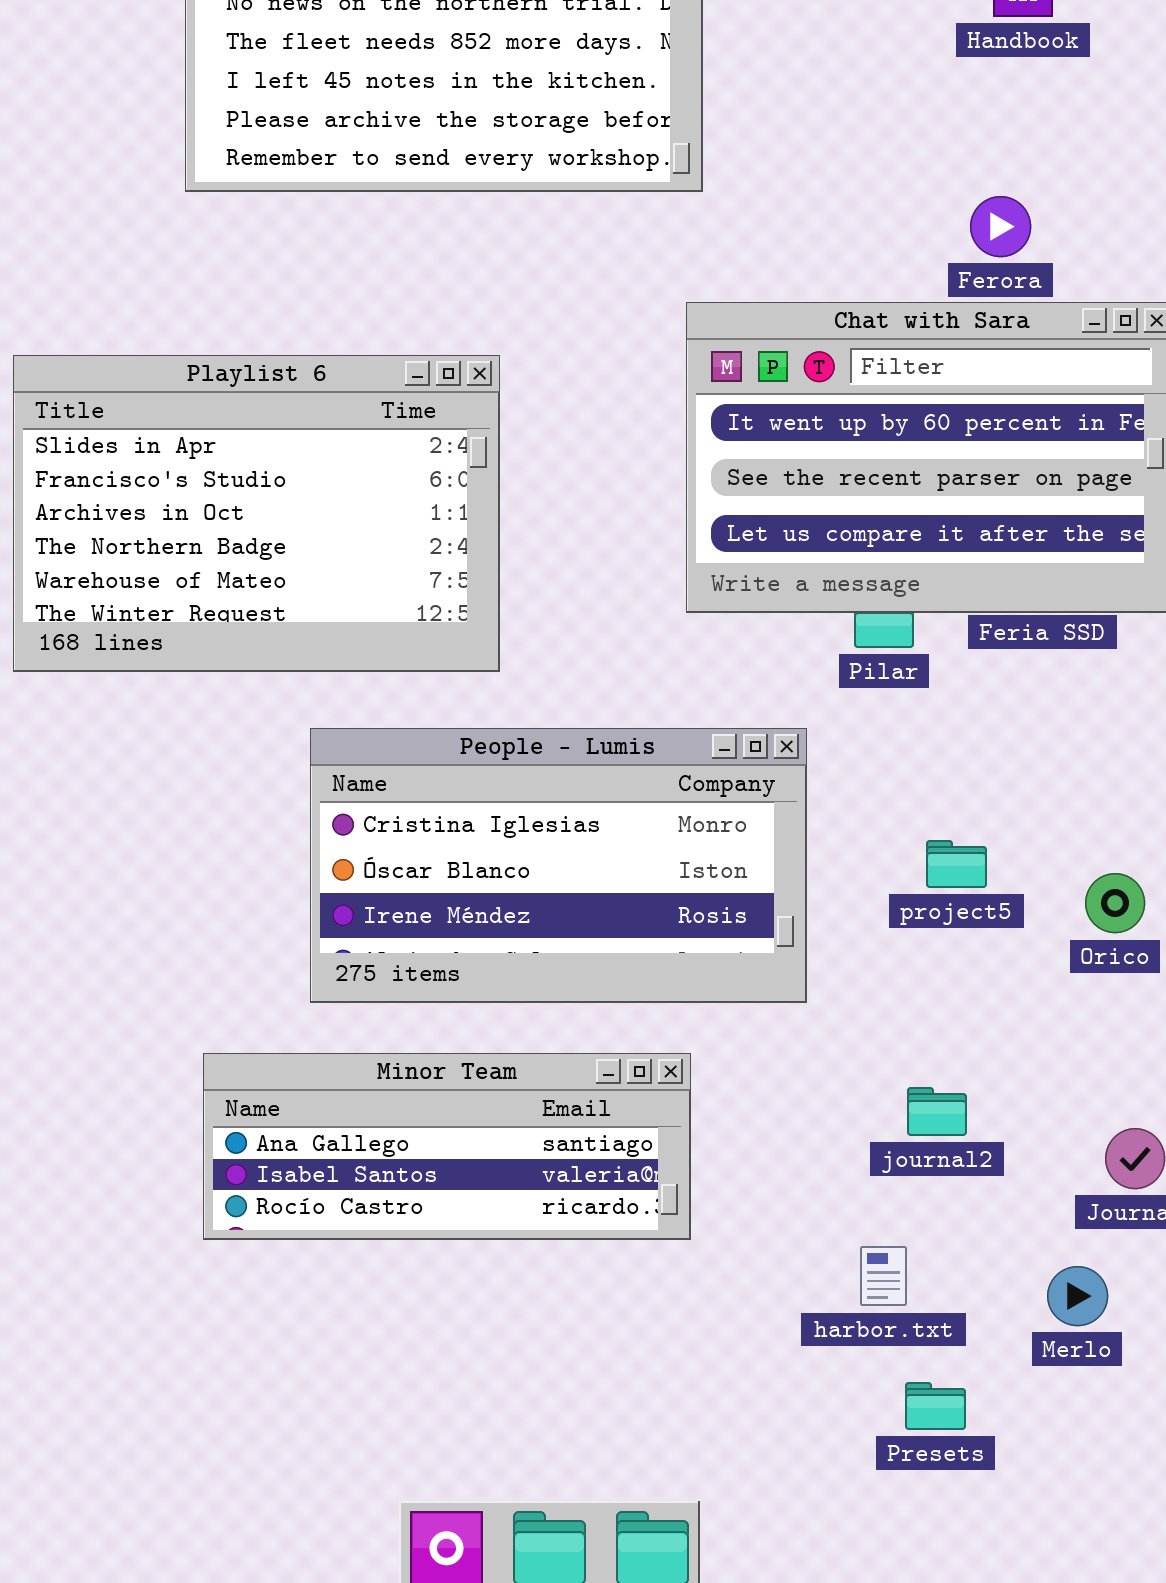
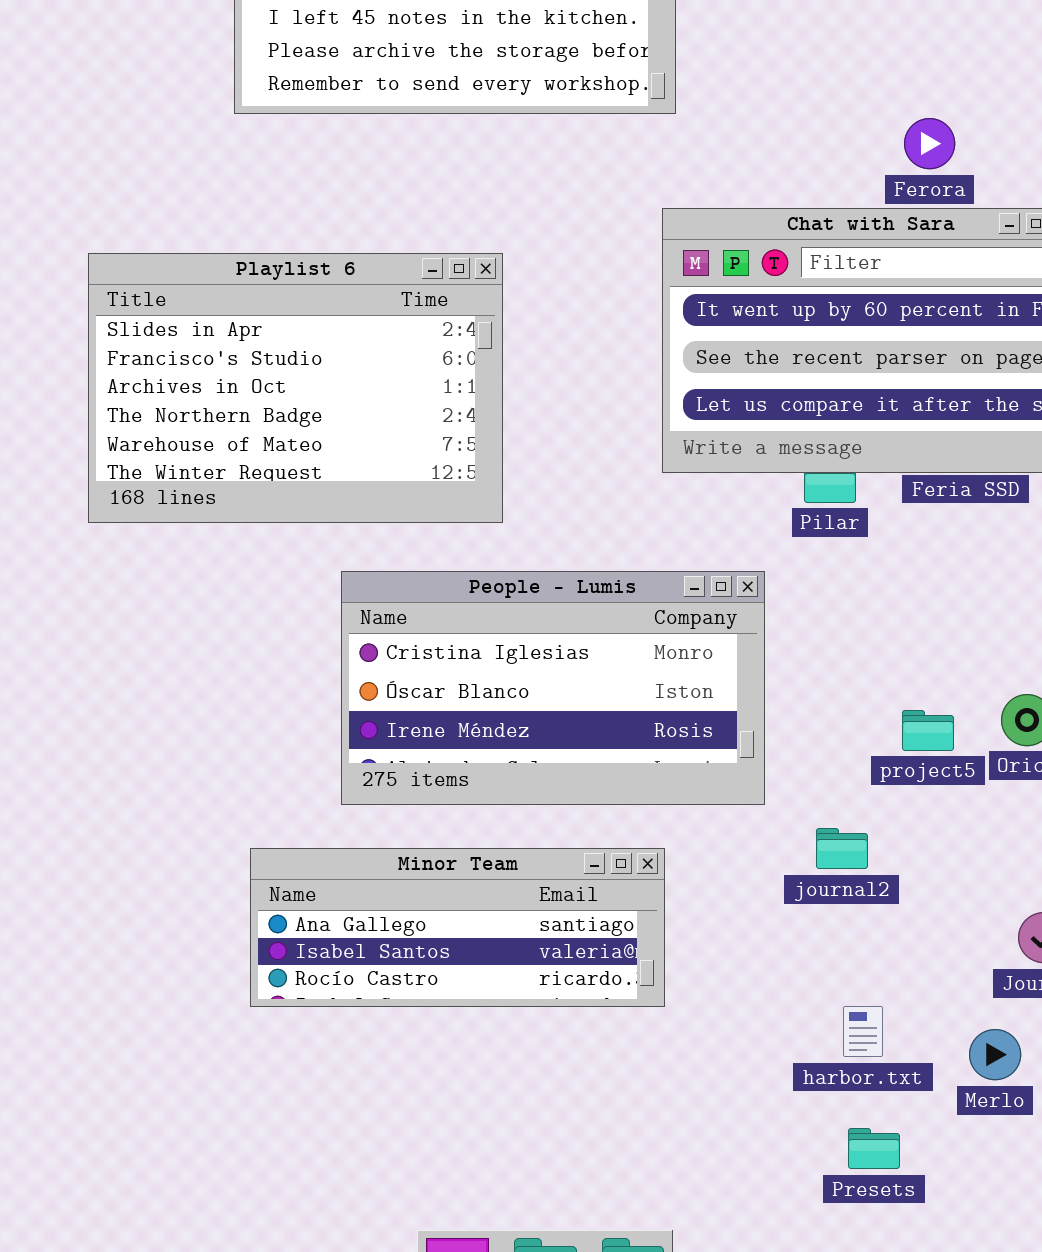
project5: [926,840,987,888] -> [902,710,954,751], moved
journal2: [907,1087,967,1136] -> [816,828,868,869], moved
harbor.txt: [860,1246,907,1306] -> [843,1006,883,1057], moved

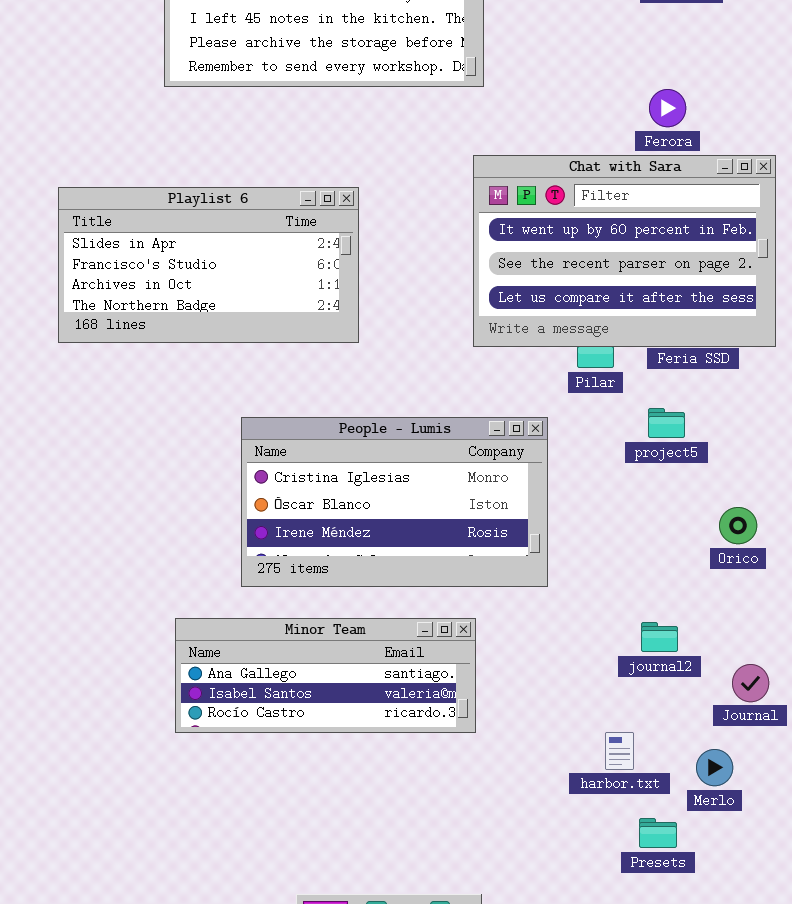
Playlist 6: [88,253,503,523] -> [58,187,359,343], resized
project5: [902,710,954,751] -> [648,408,685,438], moved
journal2: [816,828,868,869] -> [641,622,678,652], moved
Presets: [848,1128,900,1169] -> [639,818,677,848], moved

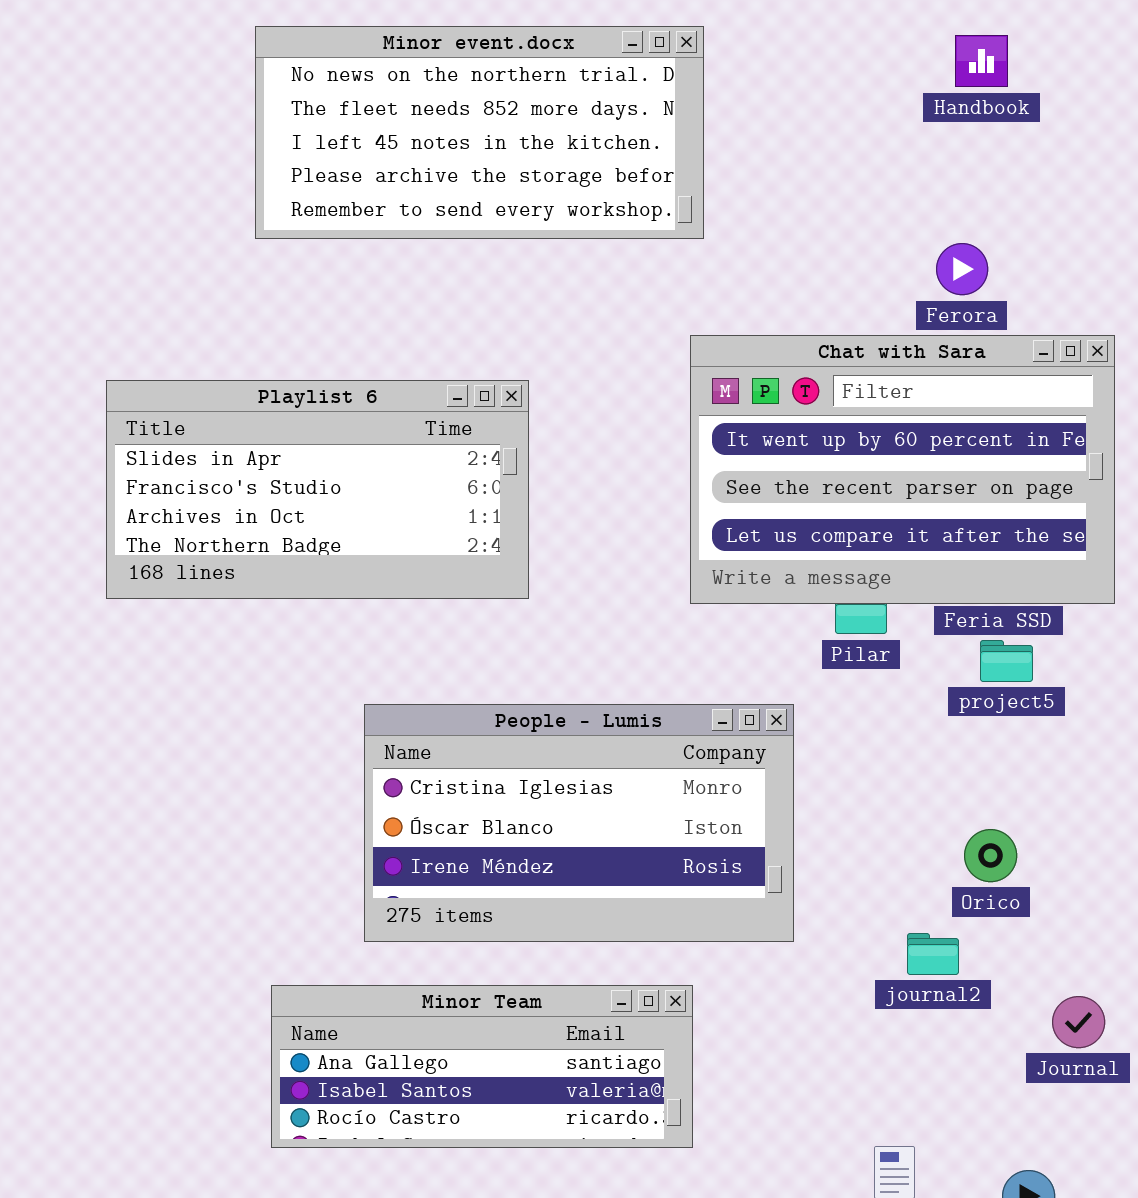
project5: [648,408,685,438] -> [980,640,1033,682], moved
Orico: [719,507,757,544] -> [964,829,1017,882], moved
journal2: [641,622,678,652] -> [907,933,959,975], moved
Journal: [732,664,769,702] -> [1052,996,1105,1048], moved

